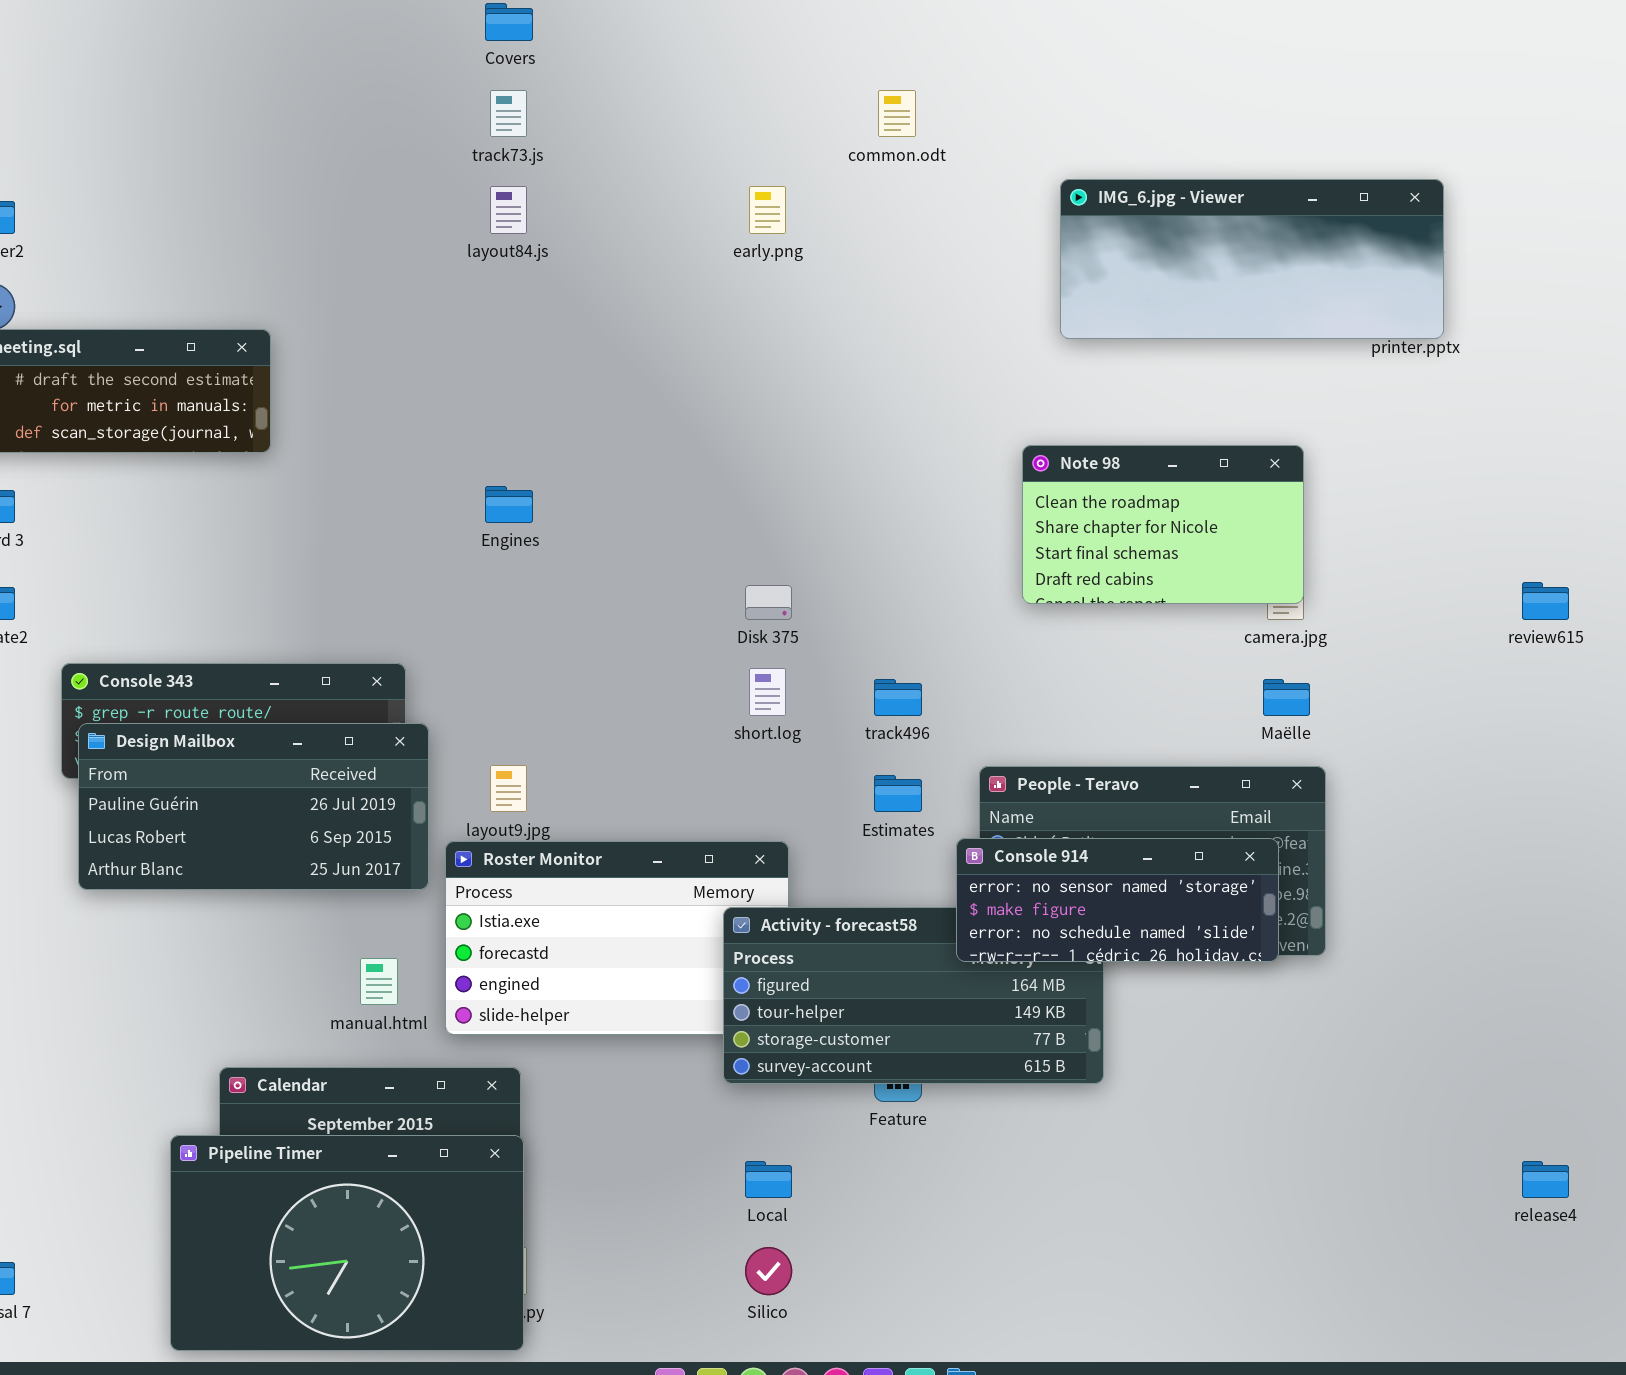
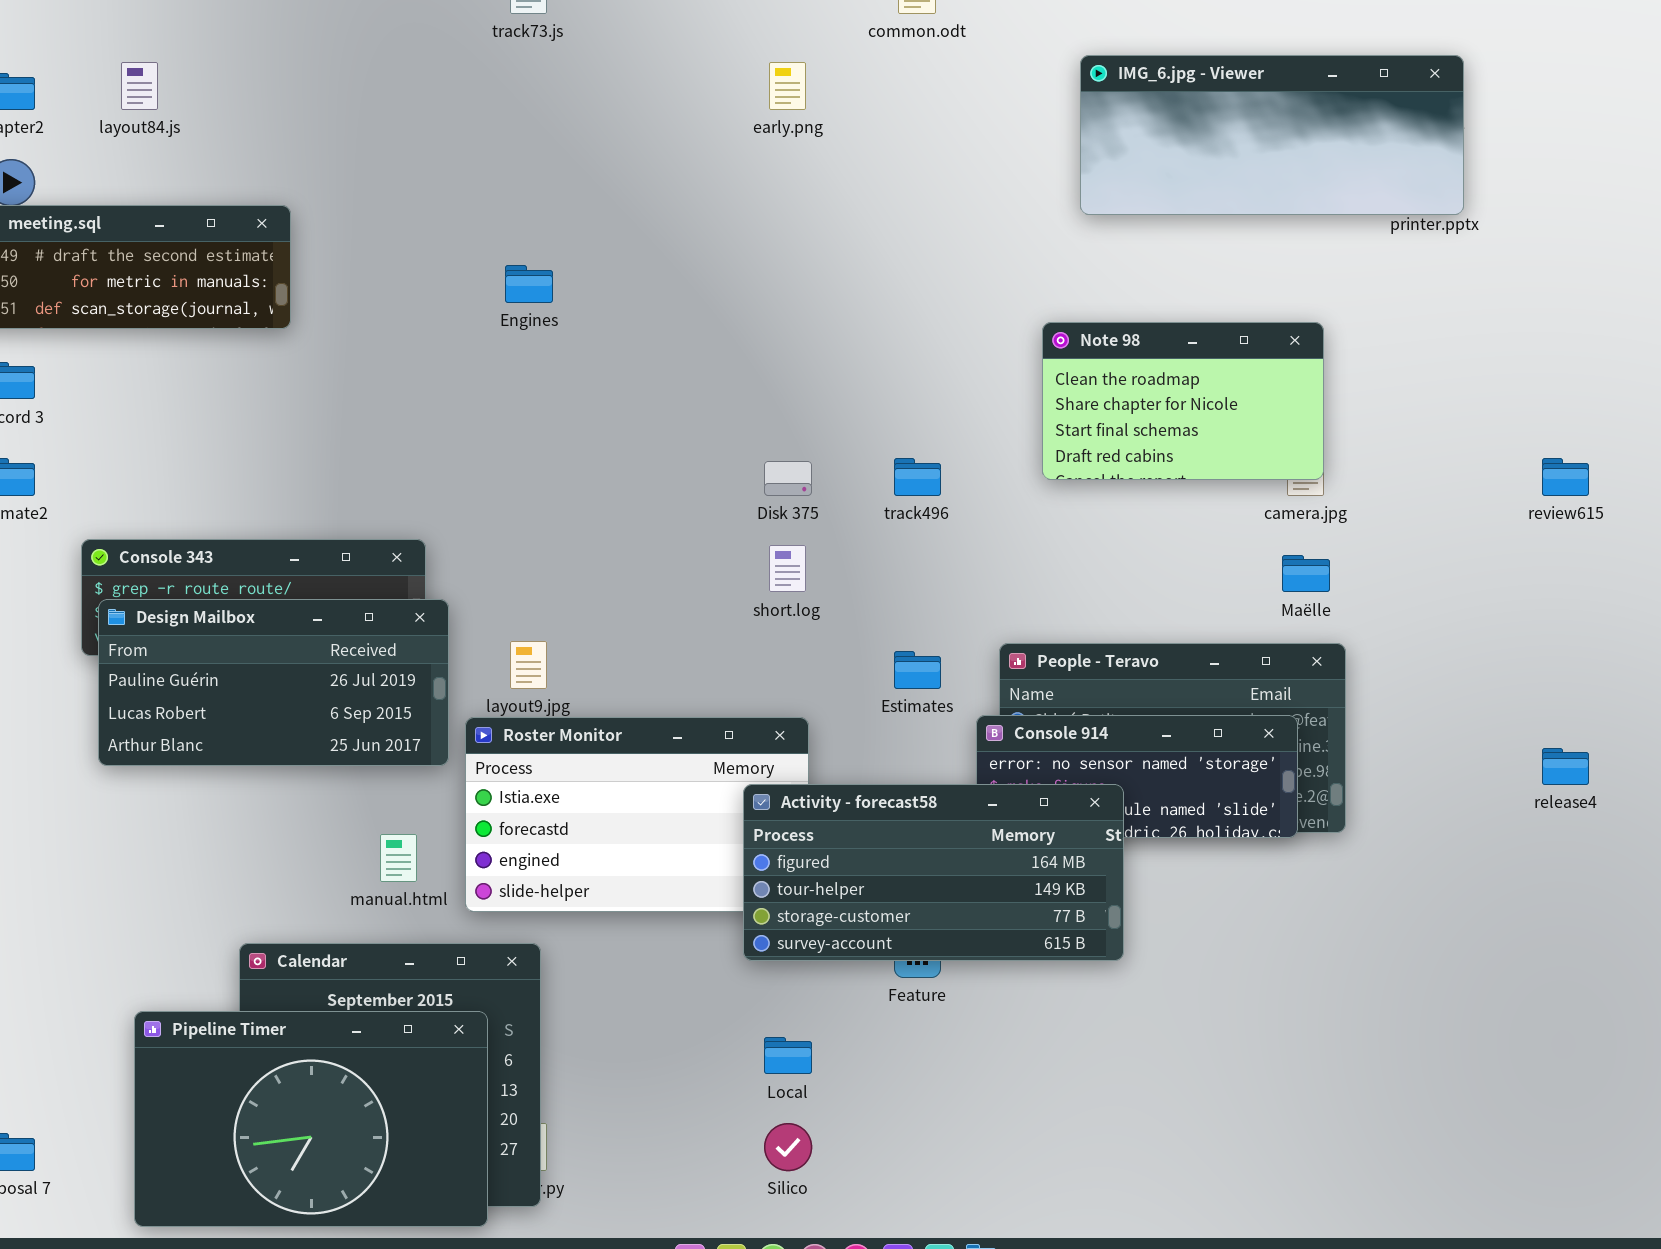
layout84.js: [490,186,527,234] -> [121,62,158,110], moved
Engines: [485,486,533,523] -> [505,265,553,303], moved
track496: [874,679,922,716] -> [894,458,941,496], moved
Activity - forecast58: [723,907,1104,1084] -> [743,784,1124,961], raised
Pipeline Timer: [170,1135,524,1351] -> [134,1011,488,1227], moved
release4: [1522,1161,1569,1198] -> [1542,748,1589,785], moved

